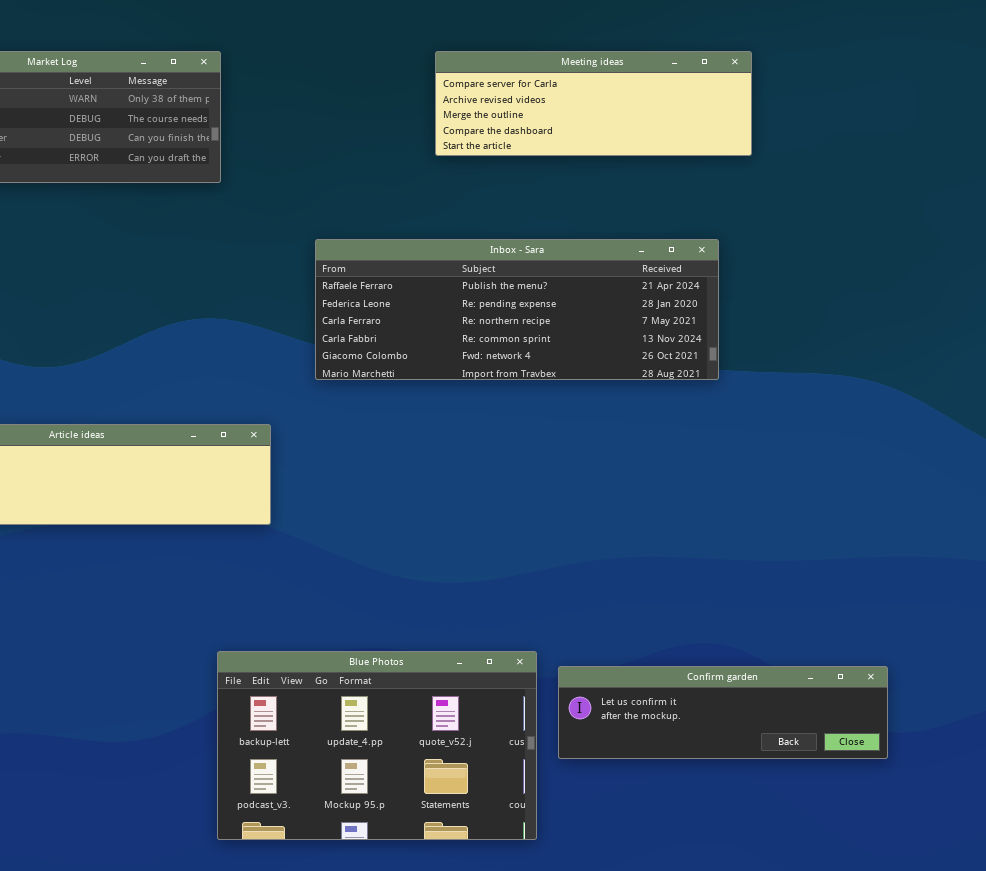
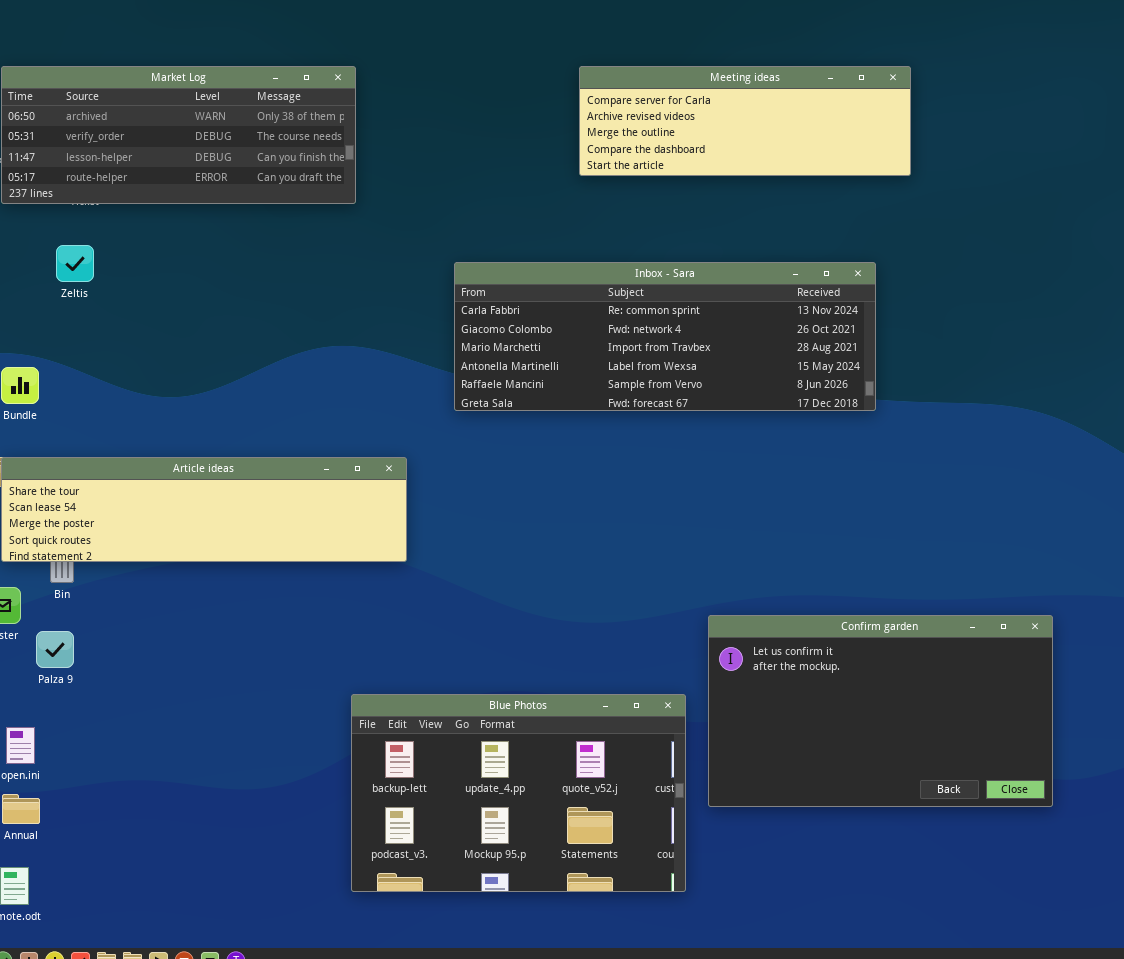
Inbox - Sara: [315,239,719,380] -> [454,262,876,411], scrolled down 3 rows
Confirm garden: [558,666,888,759] -> [708,615,1053,807], resized

